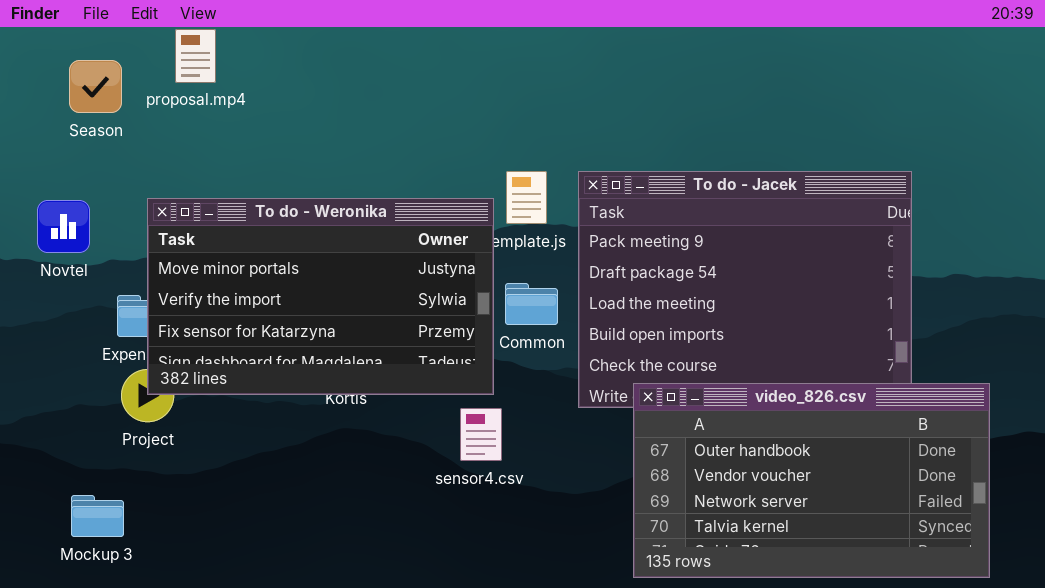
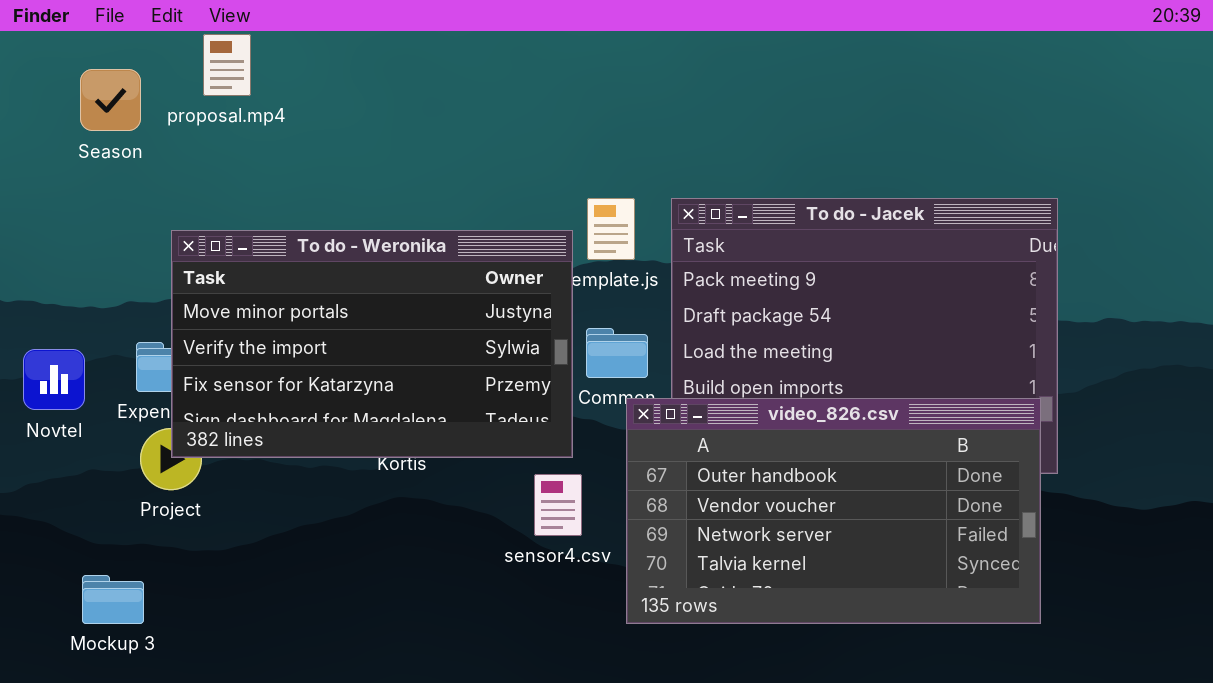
Novtel: [37,200,90,253] -> [23,349,85,410], moved
video_826.csv: [633,383,990,578] -> [626,398,1041,624], moved

